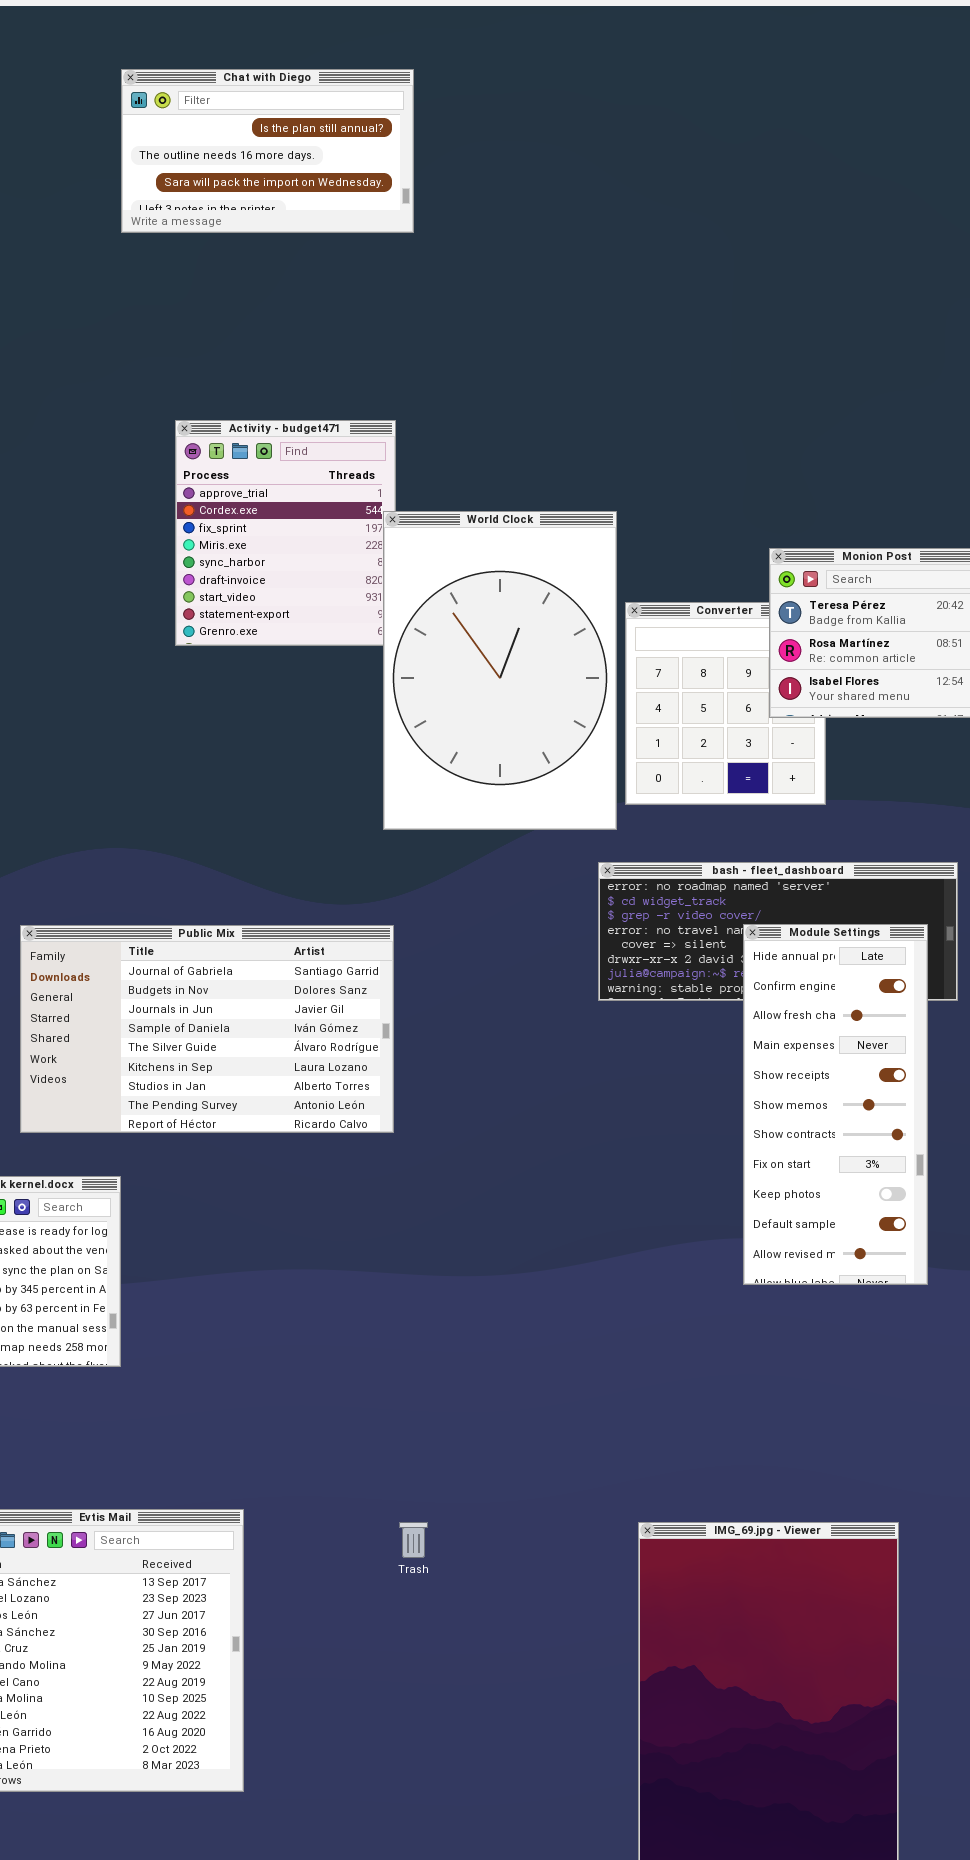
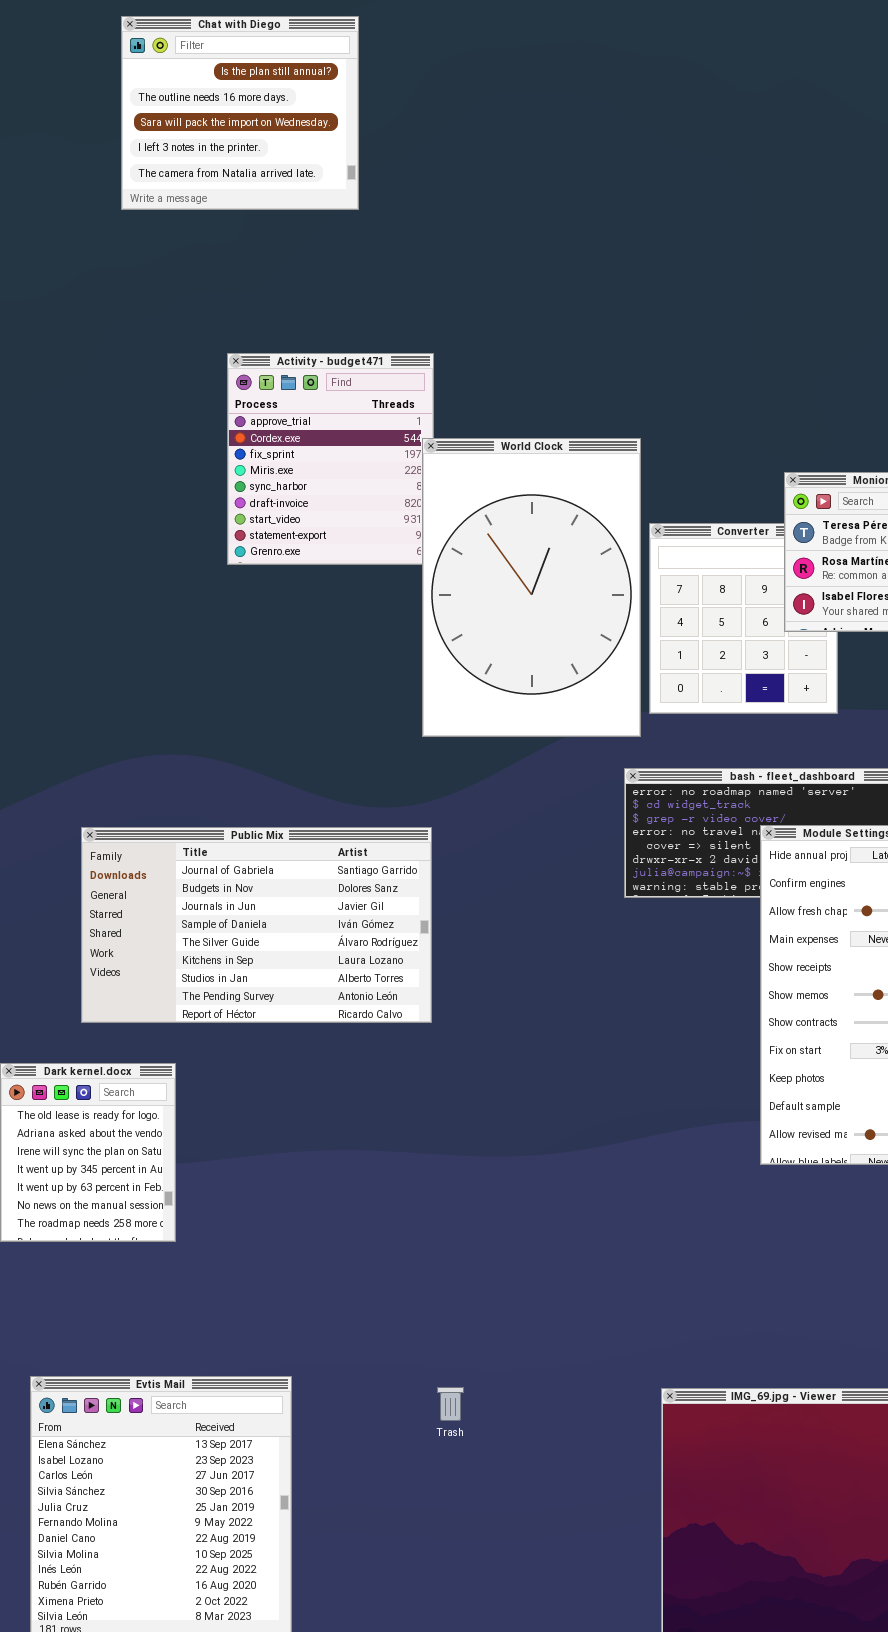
Chat with Diego: [121,69,414,233] -> [121,16,359,210], moved, resized

